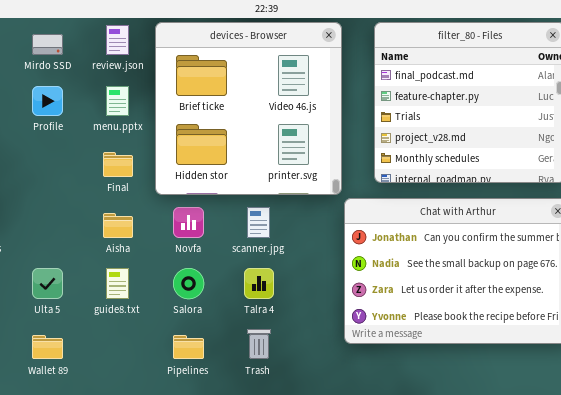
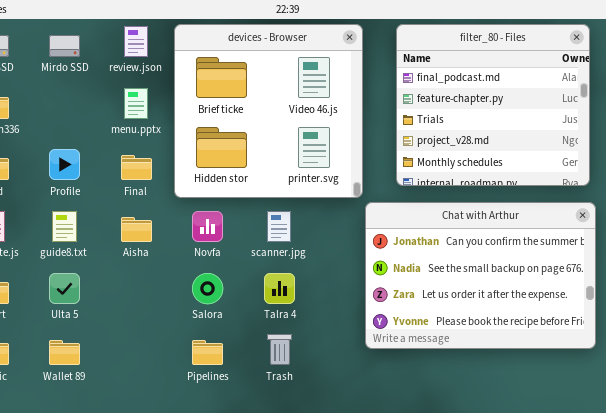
Profile: [32,86,63,116] -> [49,149,80,180], moved
guide8.txt: [106,268,129,299] -> [52,211,77,242], moved

